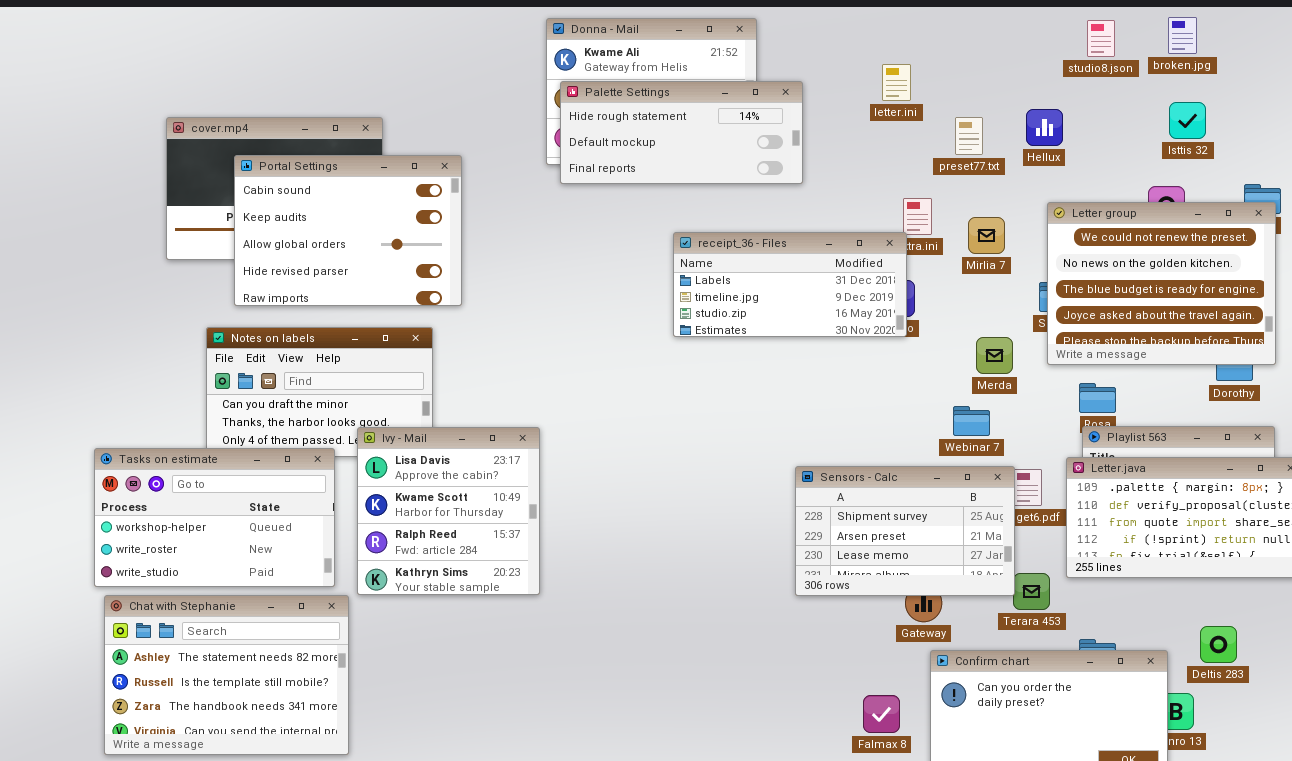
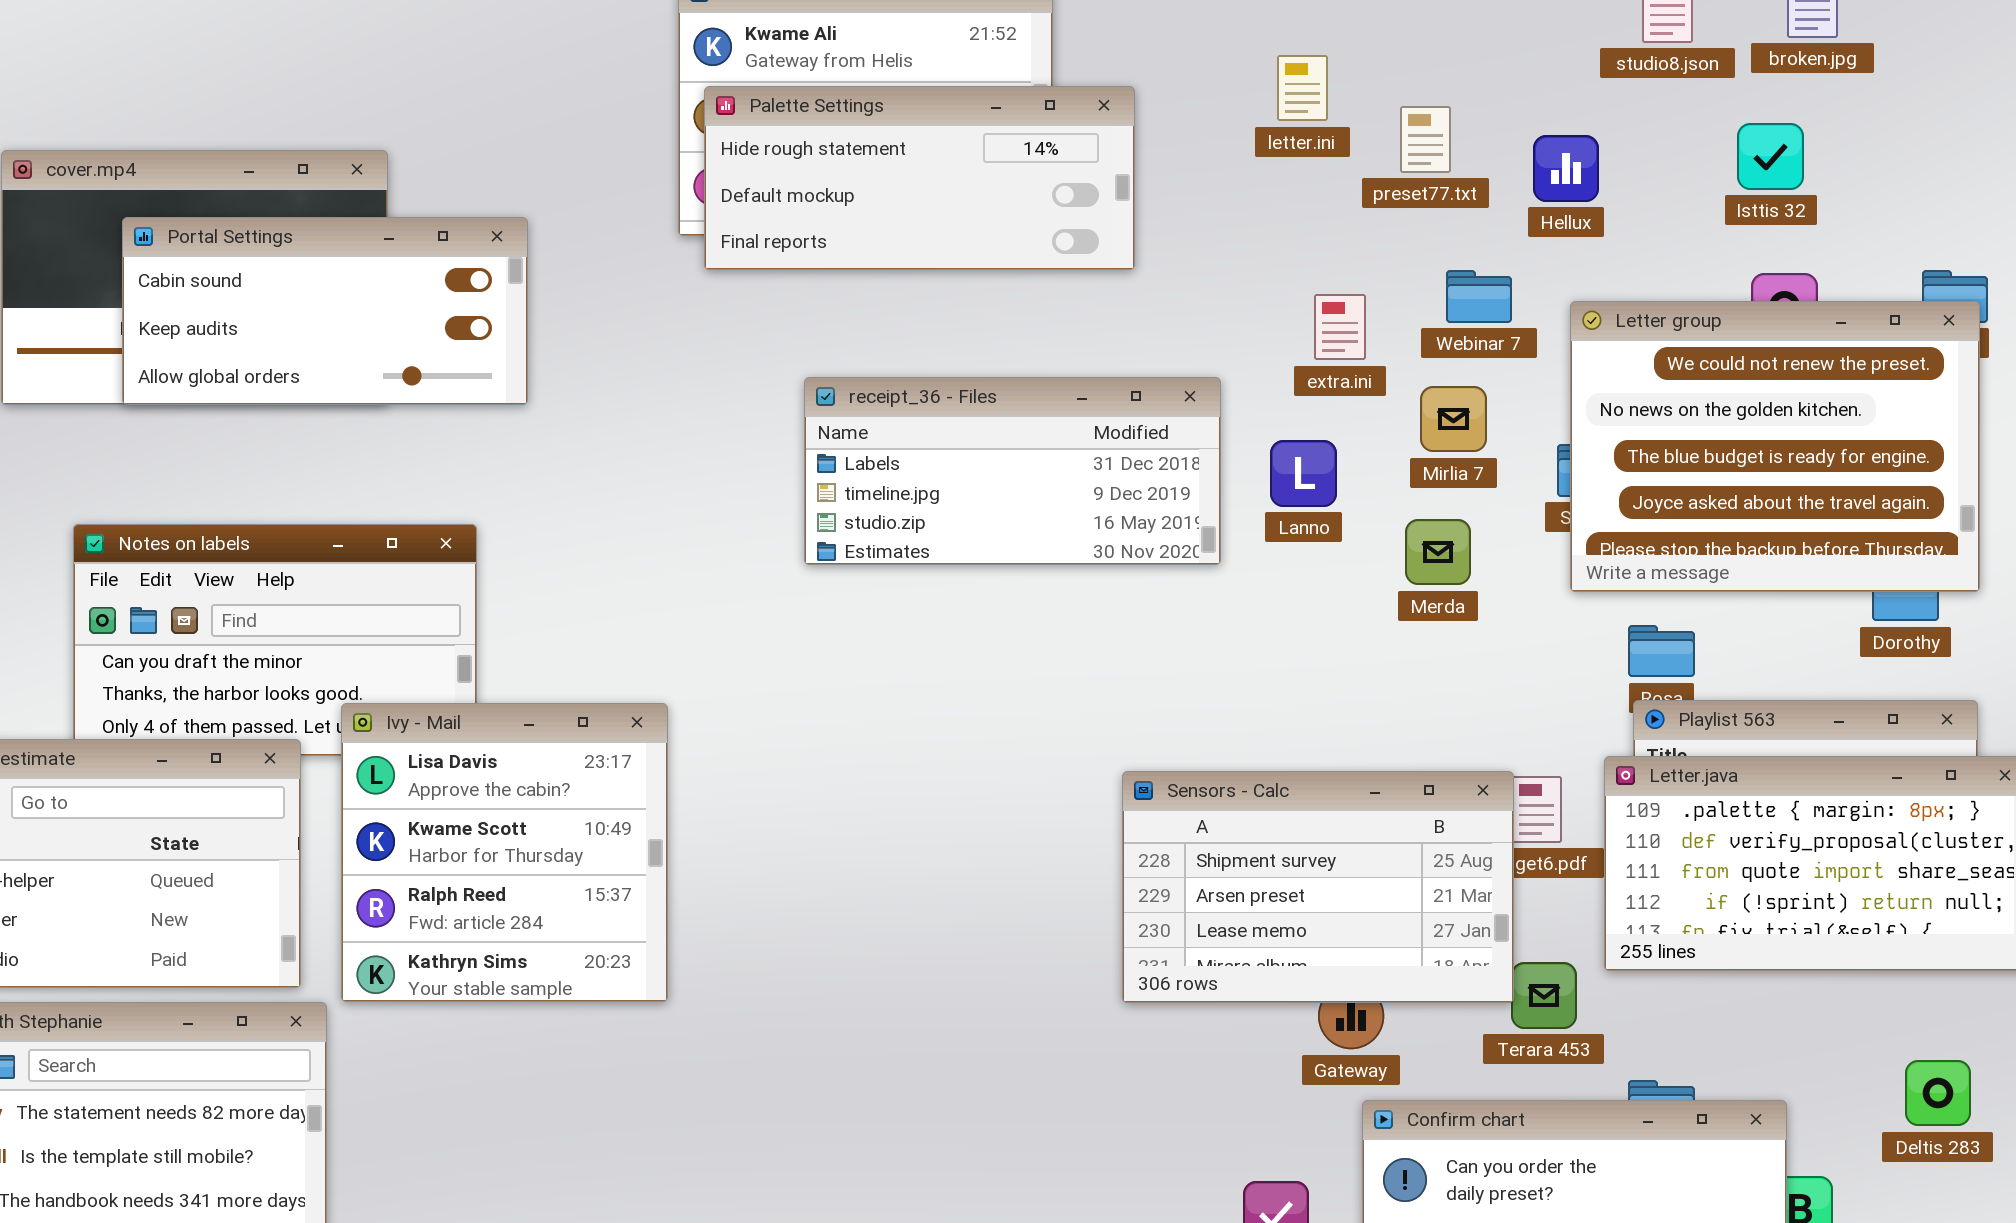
Isttis 32: [1169,102,1206,139] -> [1737,123,1804,190], moved
preset77.txt: [955,117,983,155] -> [1400,106,1451,173], moved
Portal Settings: [234,155,462,306] -> [122,217,528,405], resized
Mirlia 7: [968,217,1005,254] -> [1420,386,1487,452], moved
receipt_36 - Files: [673,232,907,337] -> [804,377,1221,565], moved
Merda: [976,337,1013,374] -> [1405,519,1471,585], moved
Webinar 7: [953,406,990,436] -> [1446,270,1512,323], moved
Deltis 283: [1200,626,1237,663] -> [1905,1060,1971,1126], moved

